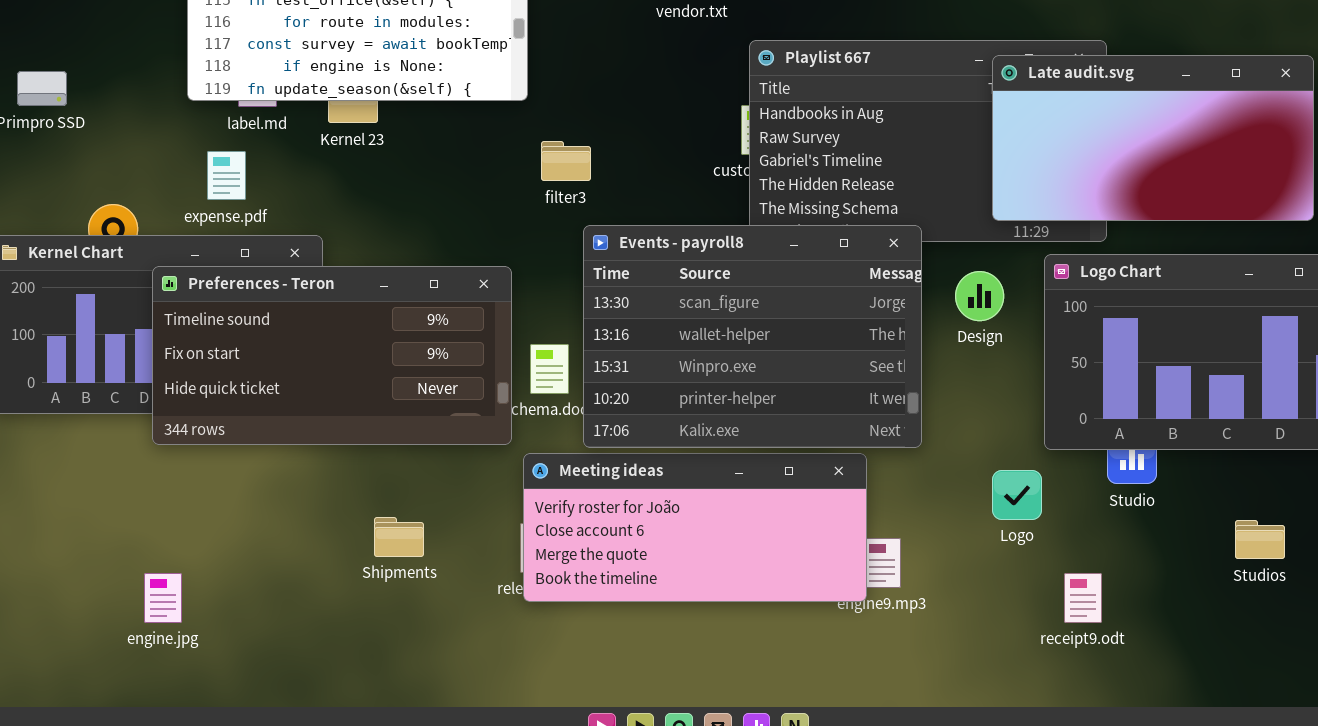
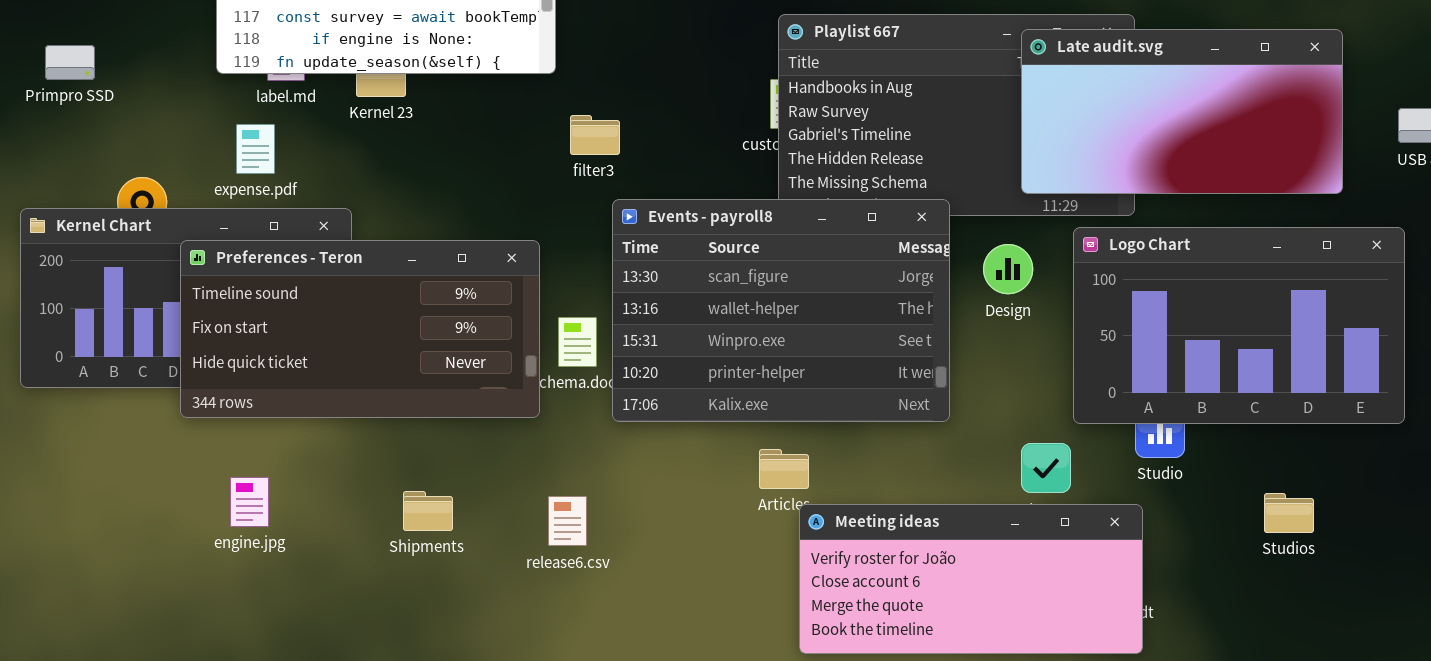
Meeting ideas: [523,453,867,602] -> [799,504,1143,654], moved
engine.jpg: [144,573,182,623] -> [230,477,269,527], moved

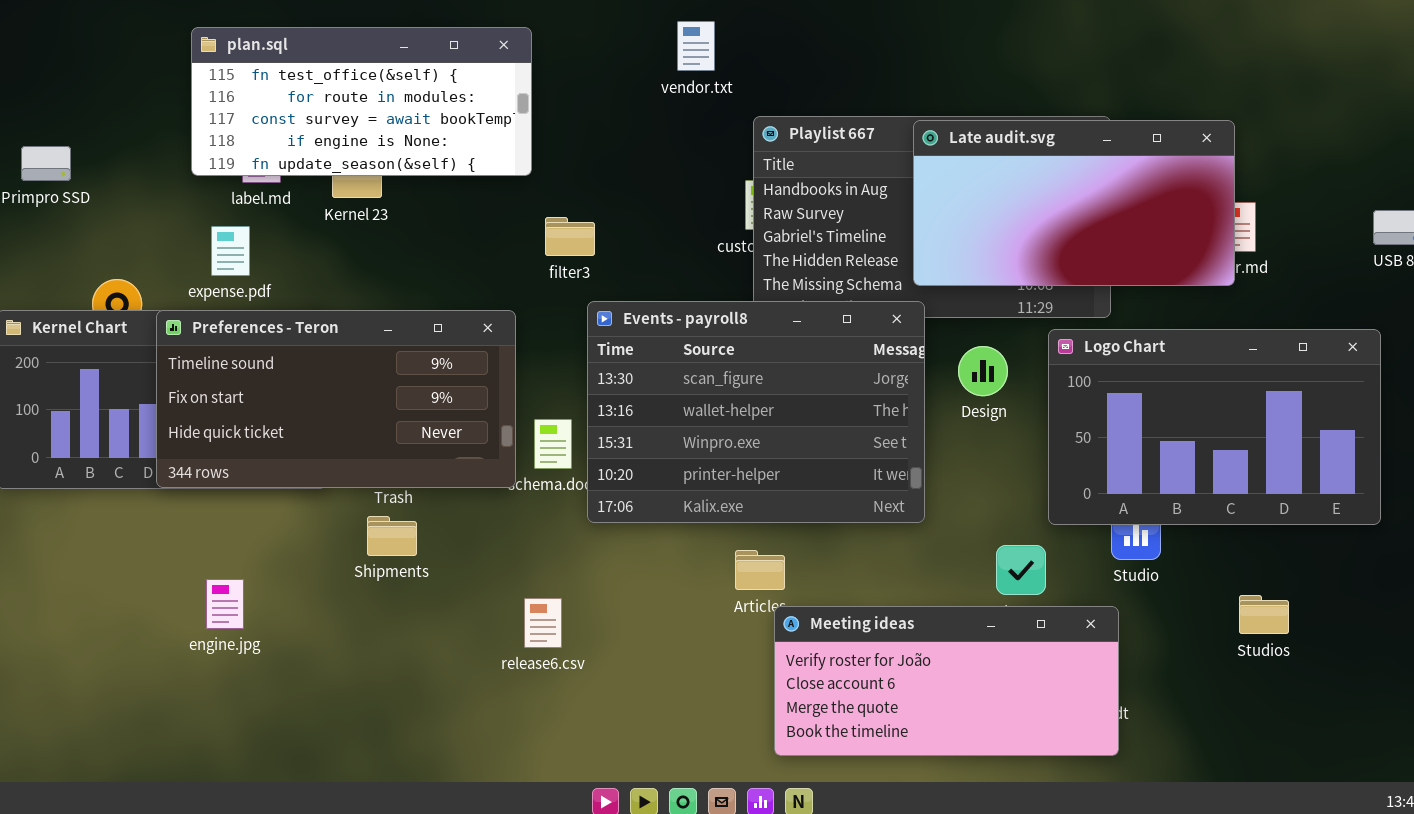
Late audit.svg: [1021,29,1343,194] -> [913,120,1235,286], moved
Preferences - Teron: [180,240,540,418] -> [156,310,516,488], moved
Shipments: [403,491,453,531] -> [367,516,417,556], moved

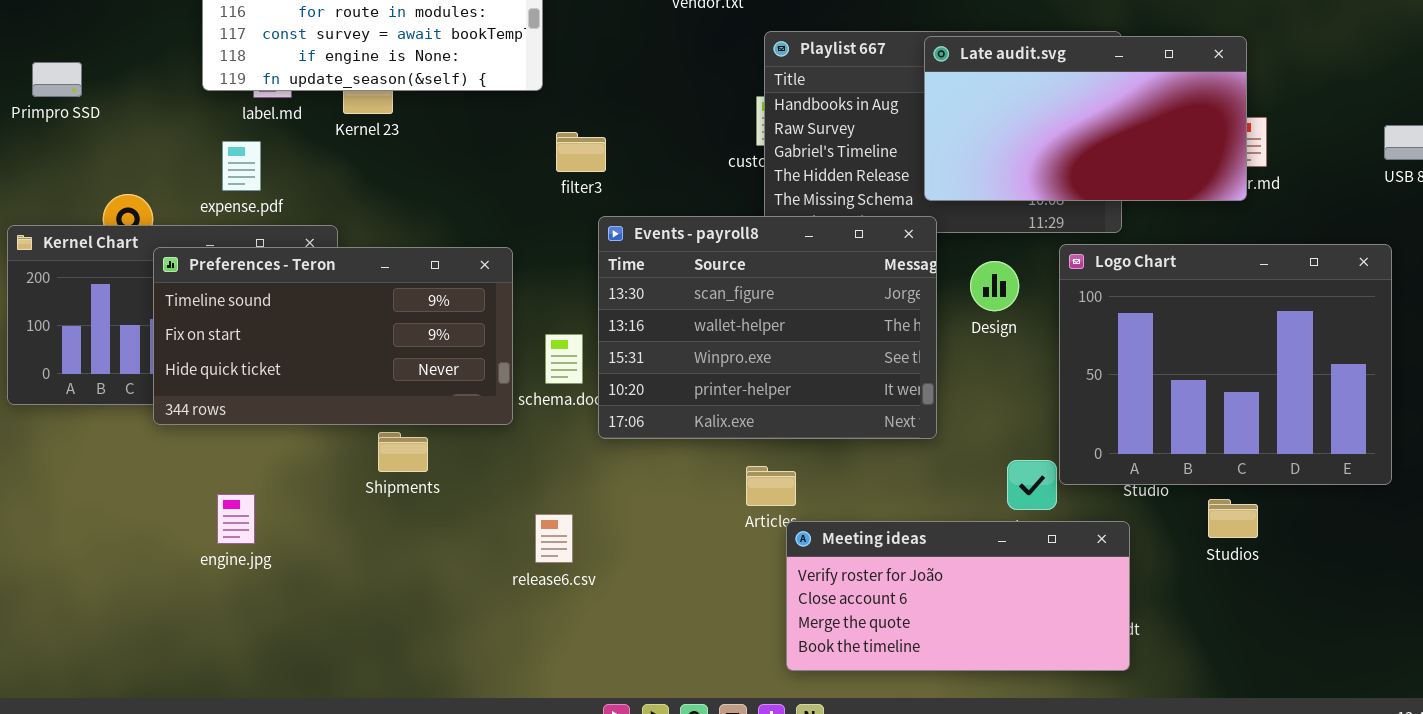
Preferences - Teron: [156,310,516,488] -> [153,247,513,425], moved
Logo Chart: [1048,329,1381,525] -> [1059,244,1392,485], resized
Studios: [1239,595,1289,634] -> [1208,499,1258,538], moved

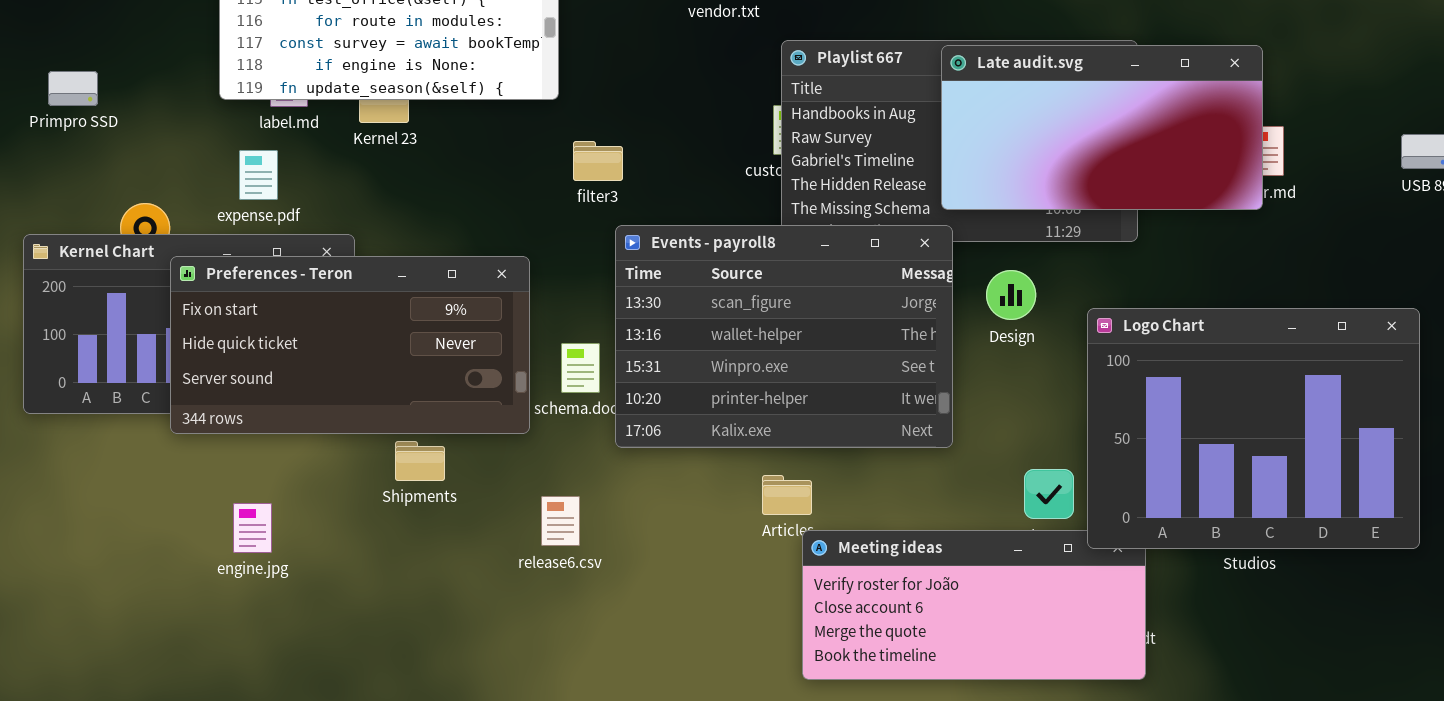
Logo Chart: [1059,244,1392,485] -> [1087,308,1420,549], moved
Preferences - Teron: [153,247,513,425] -> [170,256,530,434], scrolled down 1 row
release6.csv: [535,514,573,563] -> [541,496,580,546], moved

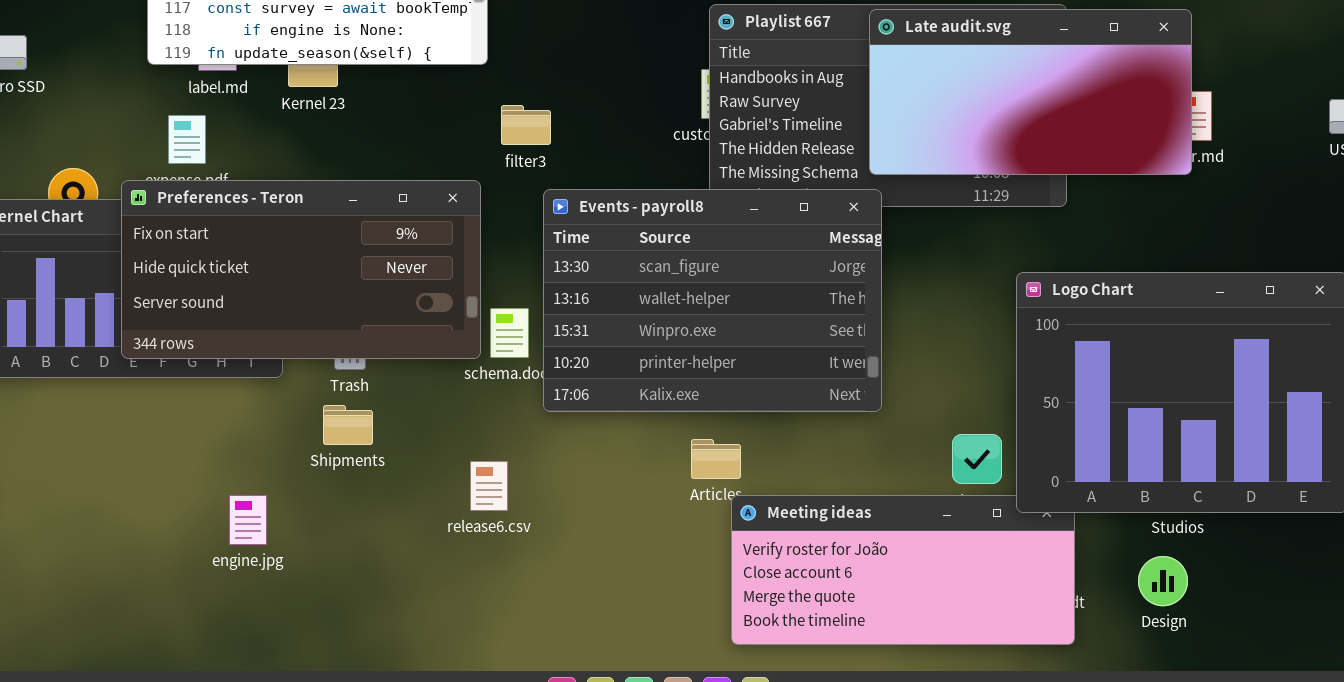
Preferences - Teron: [170,256,530,434] -> [121,180,481,359], moved
Design: [986,270,1036,320] -> [1138,556,1188,606], moved
engine.jpg: [233,503,272,553] -> [229,495,267,545], moved

